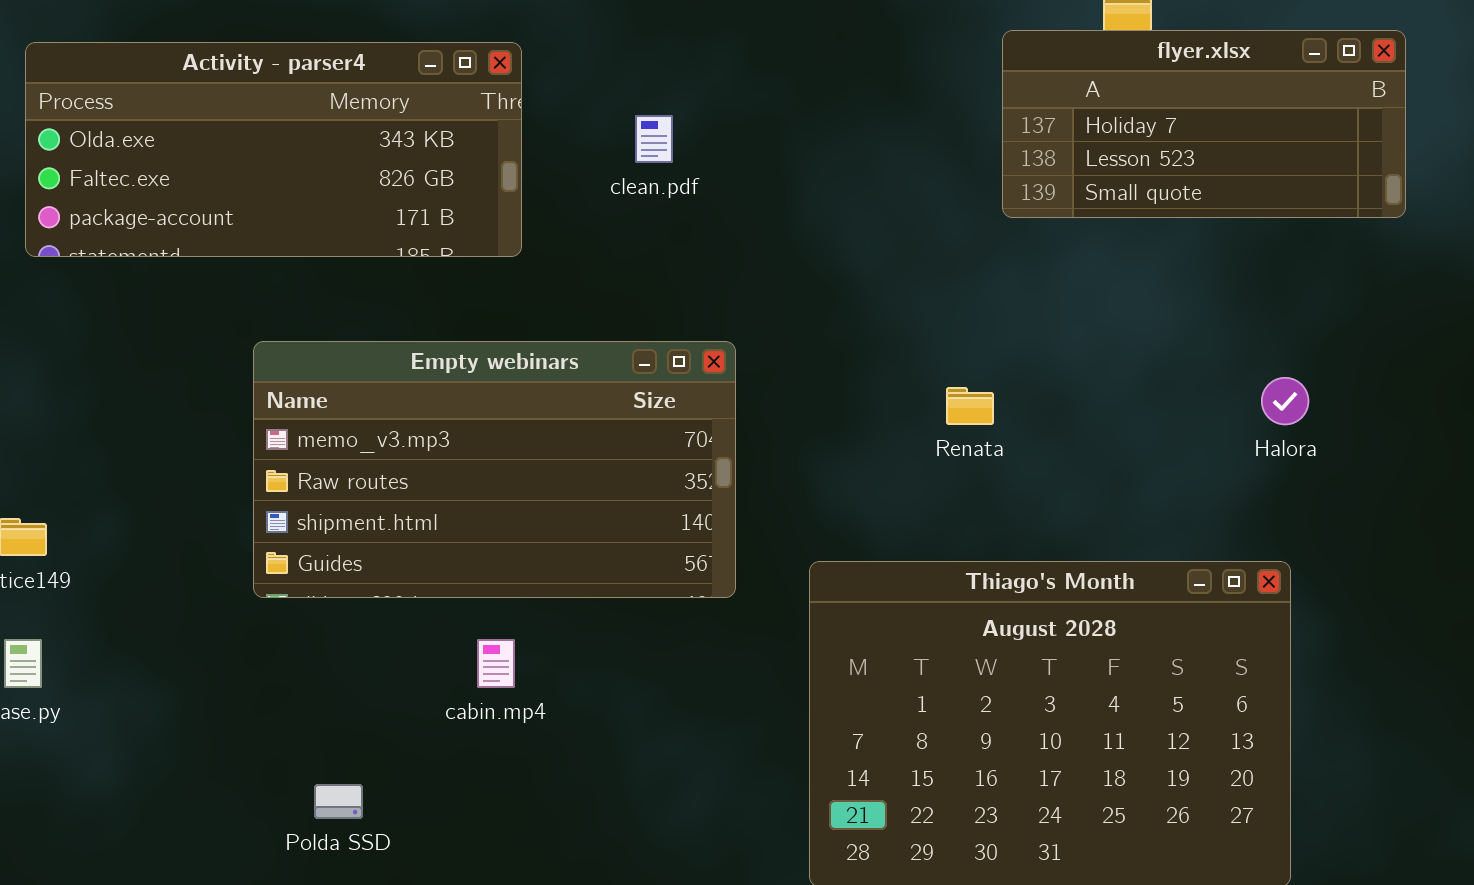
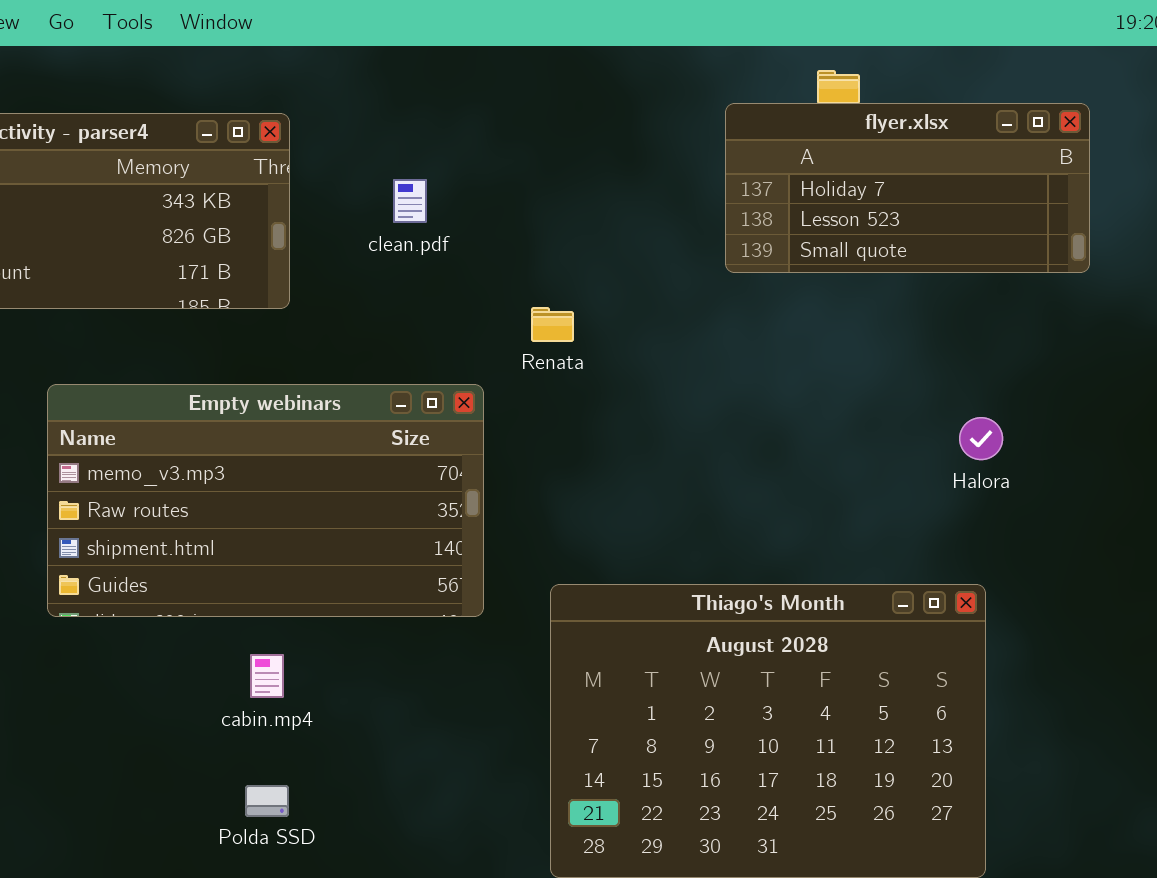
Renata: [946,387,994,425] -> [531,307,574,342], moved
Polda SSD: [314,784,363,819] -> [245,785,289,817], moved

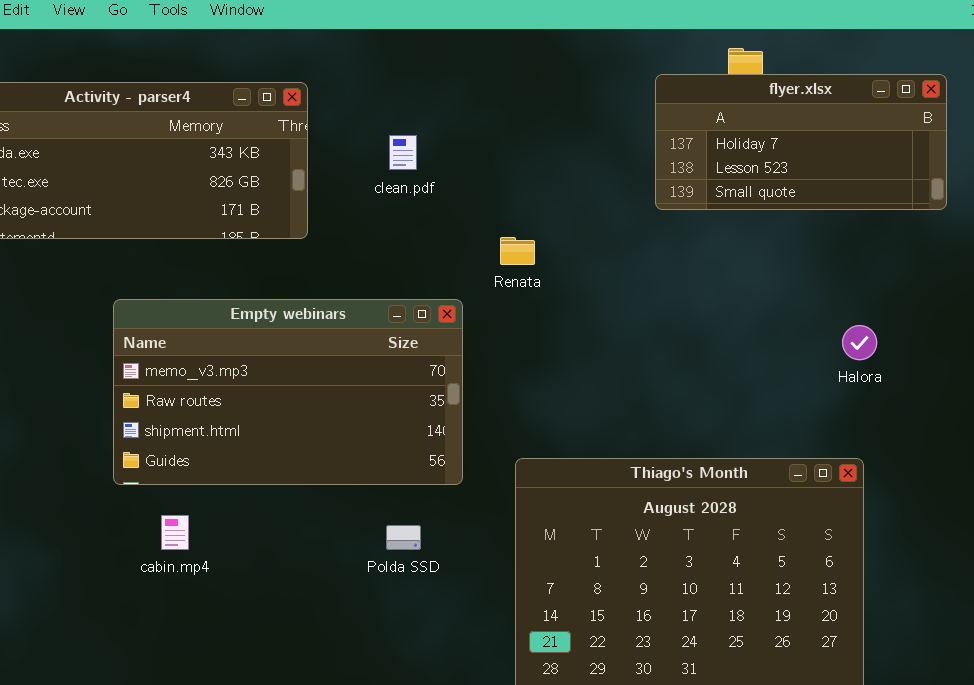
cabin.mp4: [250,654,284,698] -> [161,515,189,550], moved
Polda SSD: [245,785,289,817] -> [386,525,421,550], moved

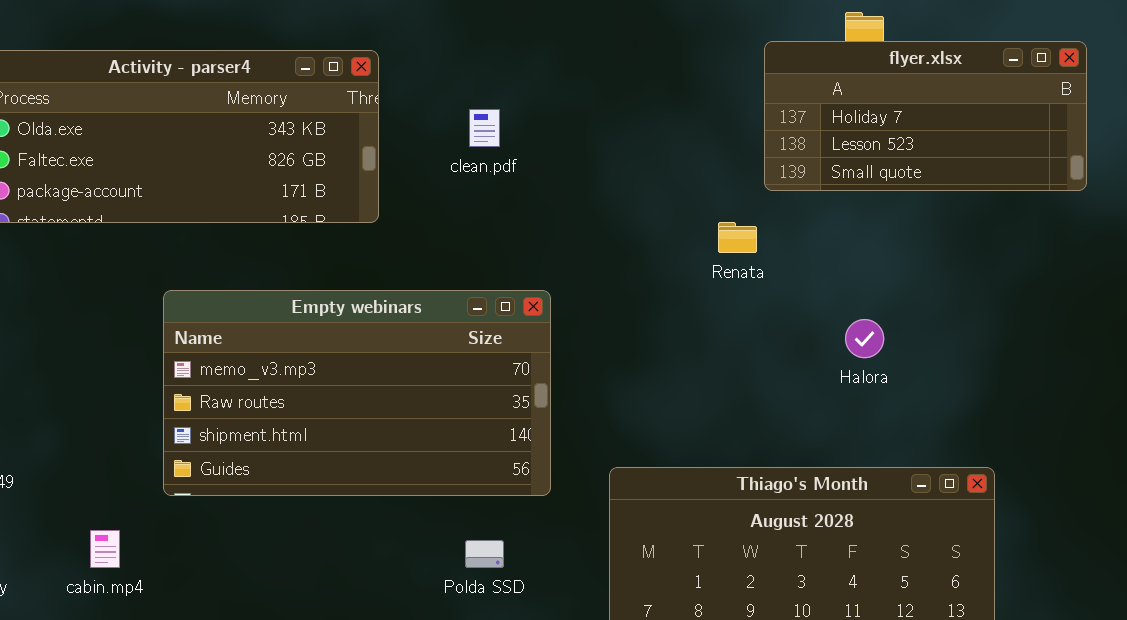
Renata: [500,237,535,265] -> [718,222,757,253], moved
Halora: [842,325,877,360] -> [845,319,884,358], moved
cabin.mp4: [161,515,189,550] -> [90,530,120,568], moved

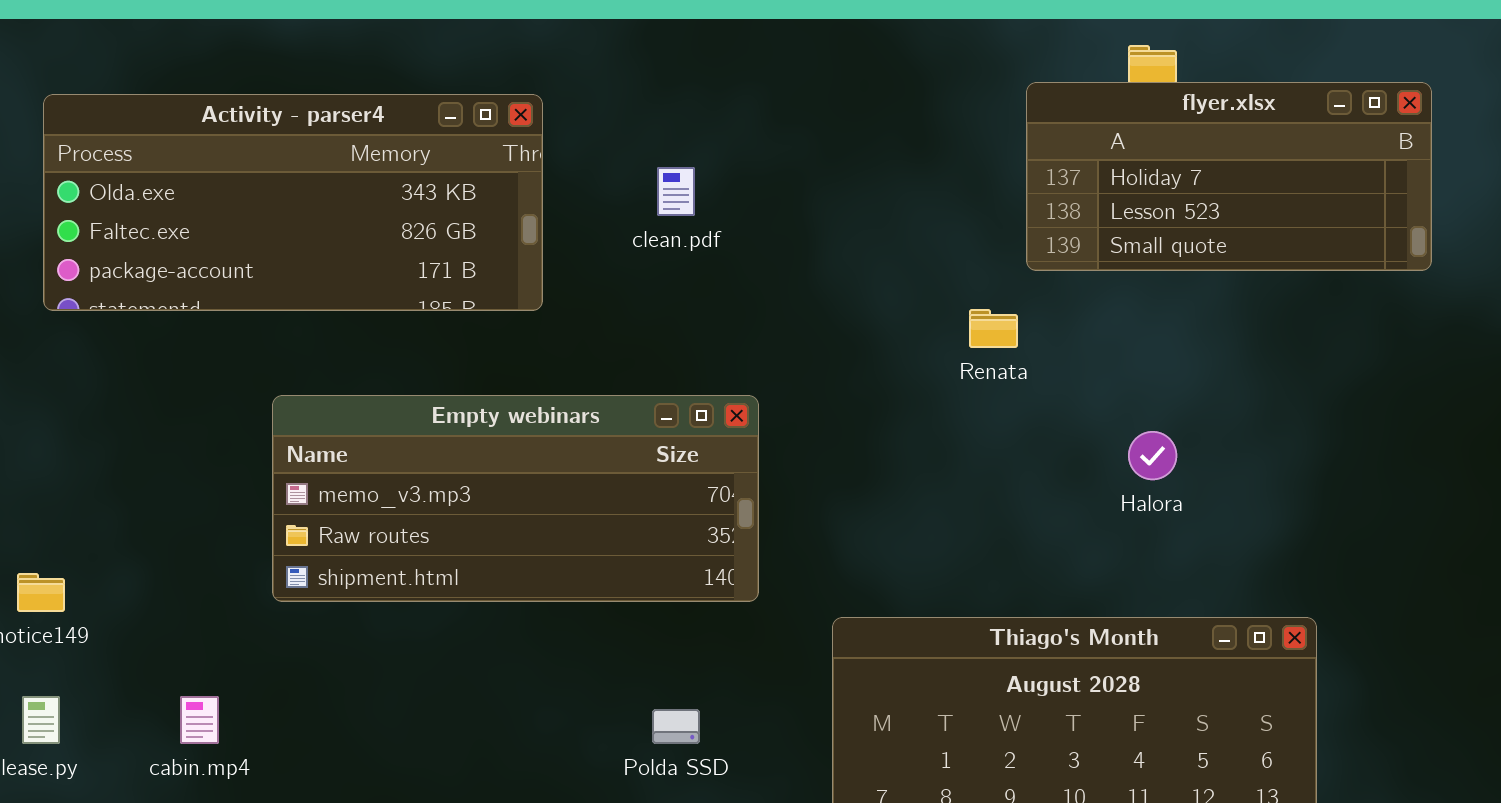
Empty webinars: [163,290,551,496] -> [272,395,759,602], resized

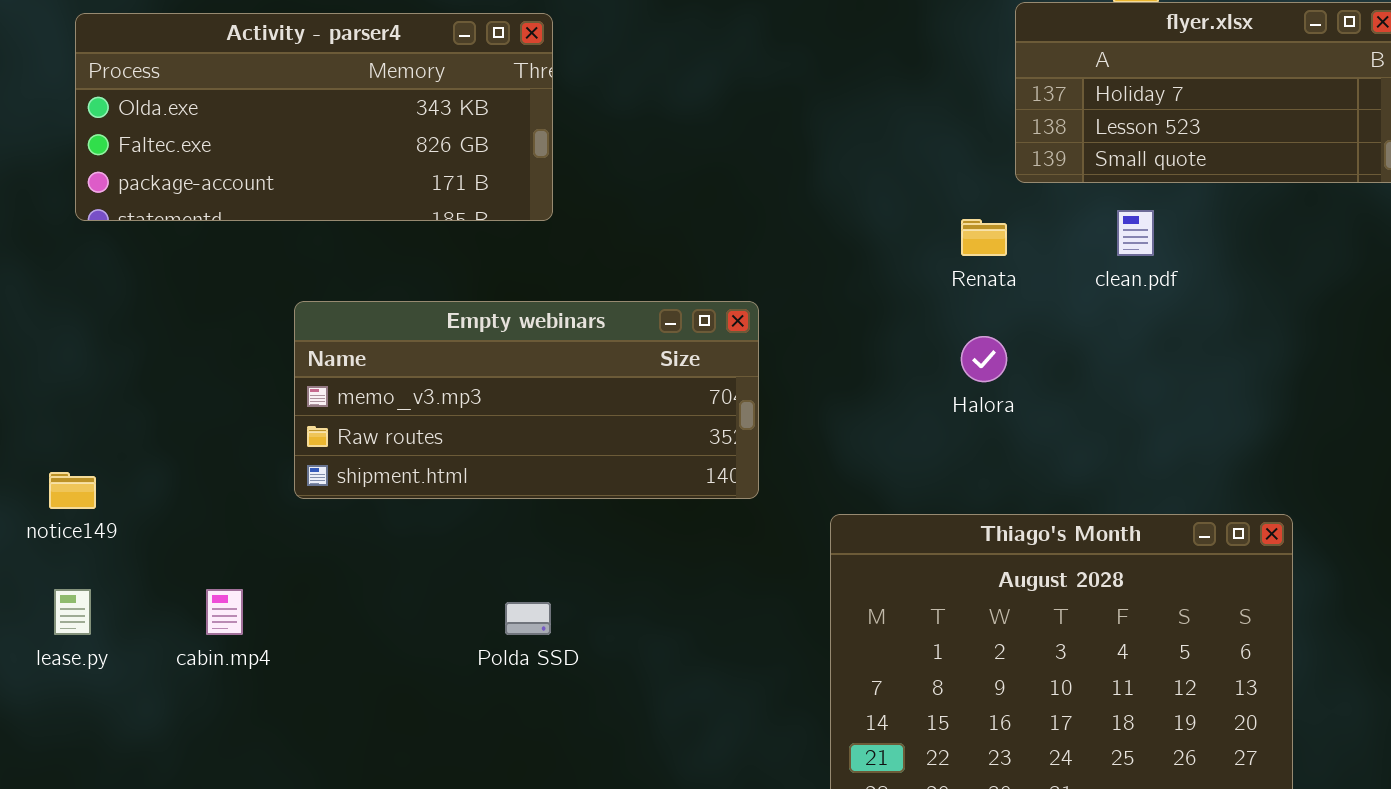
clean.pdf: [657,167,695,216] -> [1117,210,1154,256], moved
Halora: [1128,431,1177,480] -> [961,336,1007,382], moved
Polda SSD: [652,709,700,744] -> [505,602,551,635], moved

